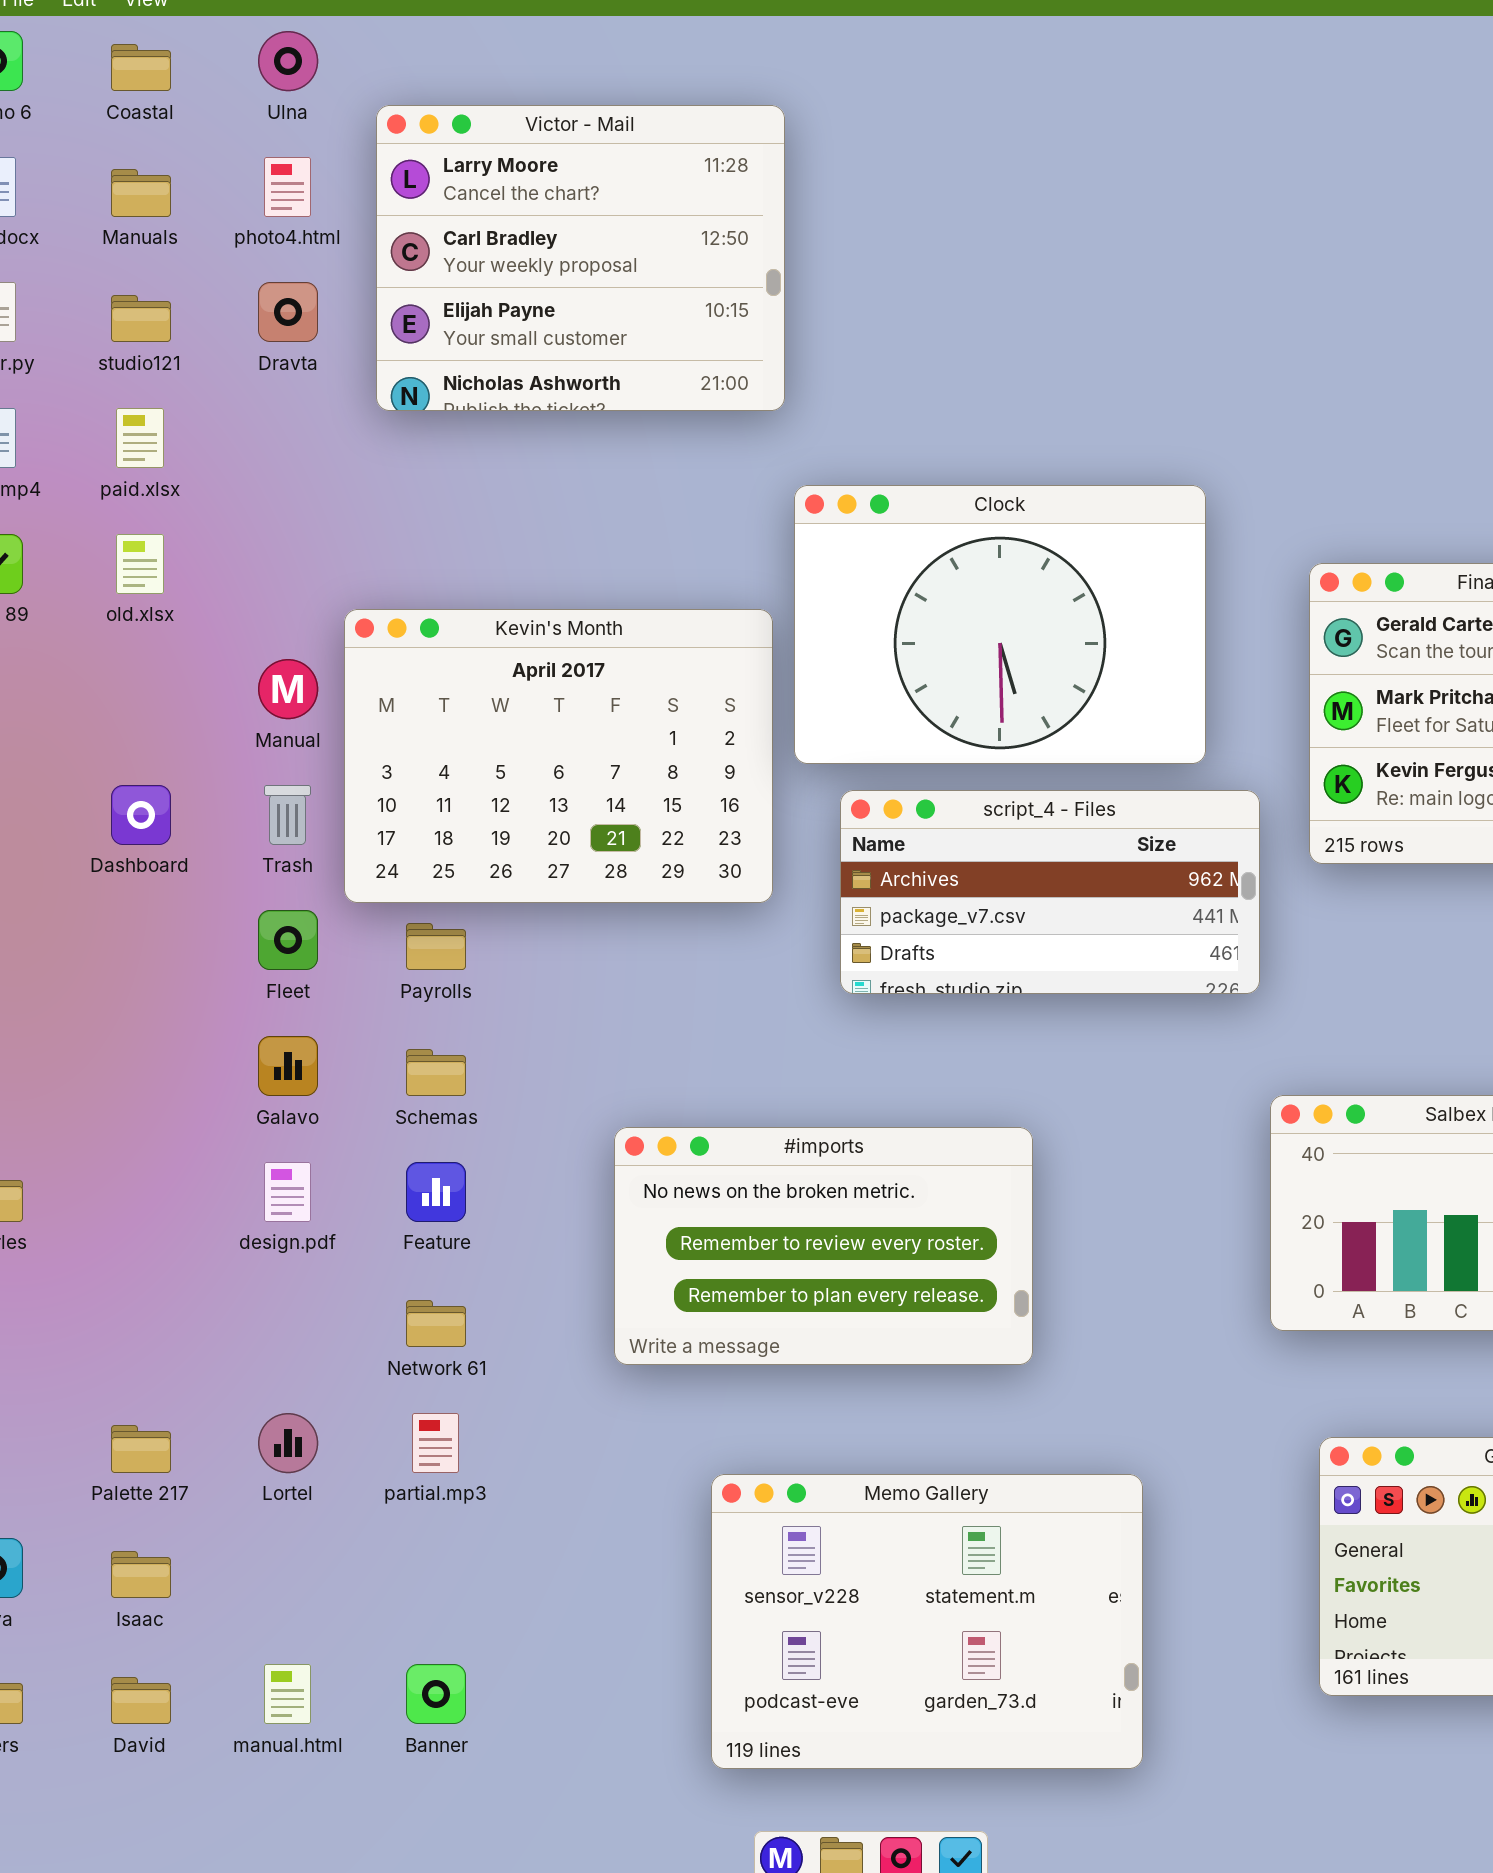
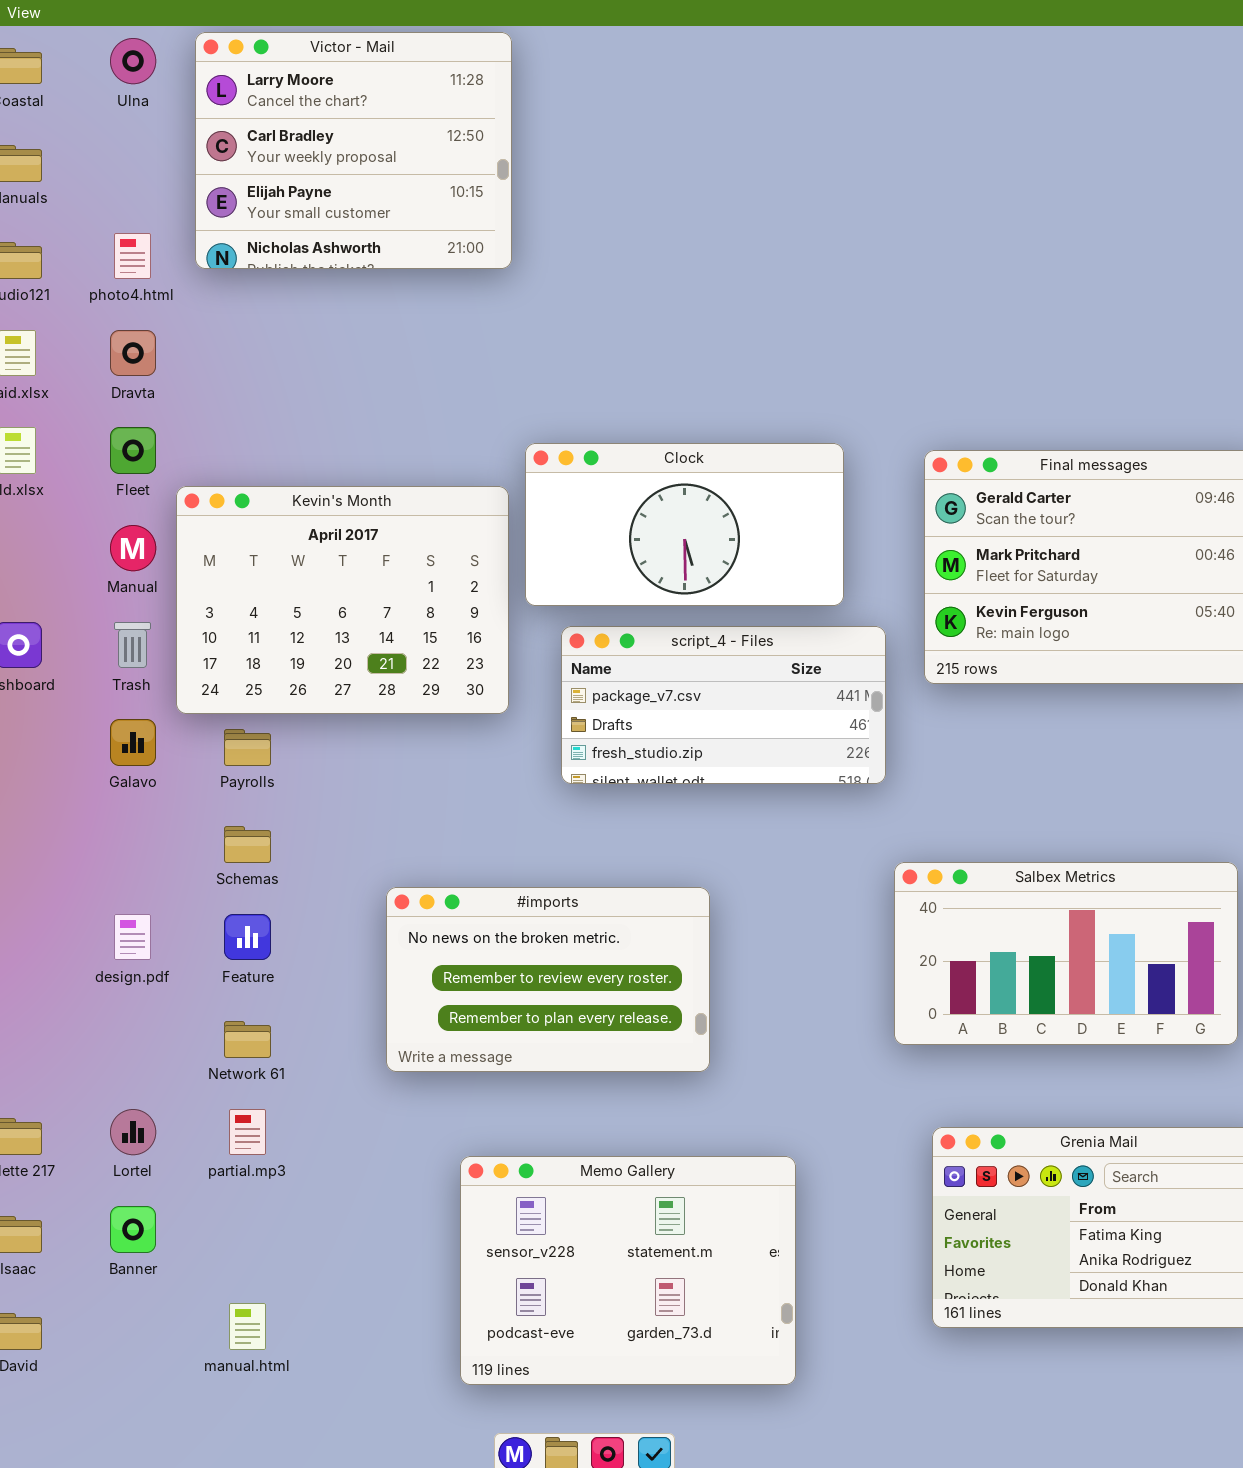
Victor - Mail: [376,105,785,411] -> [195,32,512,269], moved
photo4.html: [264,157,311,217] -> [114,233,151,279], moved
Dravta: [258,282,318,342] -> [110,330,156,376], moved
Clock: [794,485,1206,764] -> [525,443,844,606], resized
script_4 - Files: [840,790,1260,994] -> [561,626,886,784], scrolled down 1 row
Fleet: [258,910,318,970] -> [110,427,156,474], moved
Galavo: [258,1036,318,1096] -> [110,719,156,766], moved
manual.html: [264,1664,311,1724] -> [229,1303,266,1350], moved
Banner: [406,1664,466,1724] -> [110,1206,156,1253], moved

